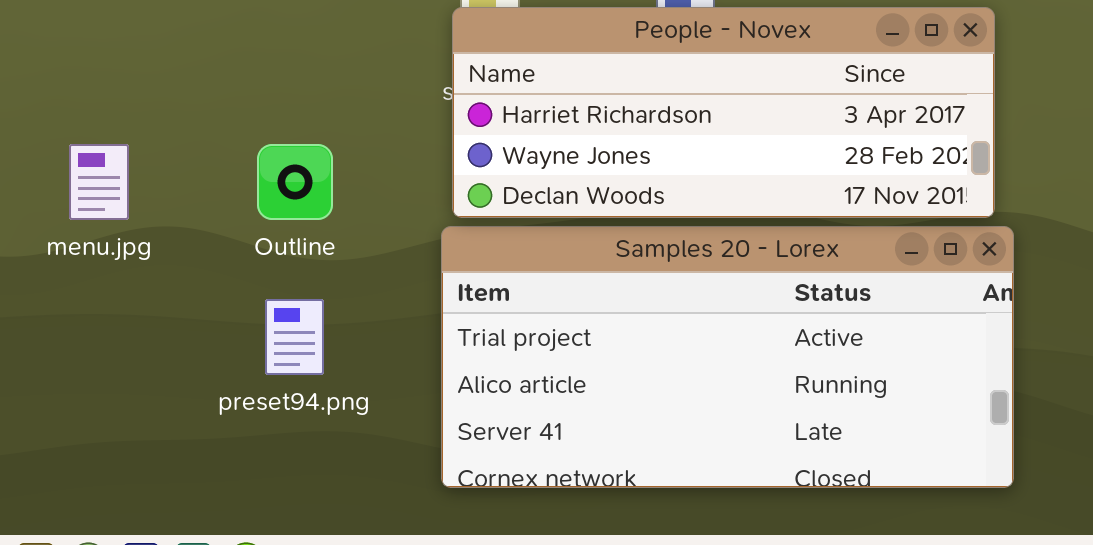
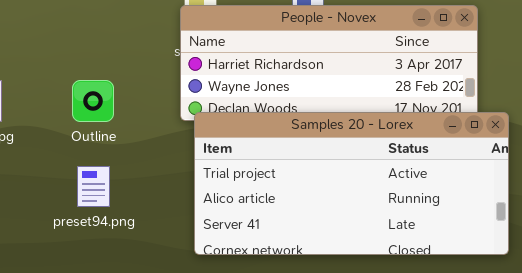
Samples 20 - Lorex: [441,226,1014,488] -> [194,112,509,255], moved

